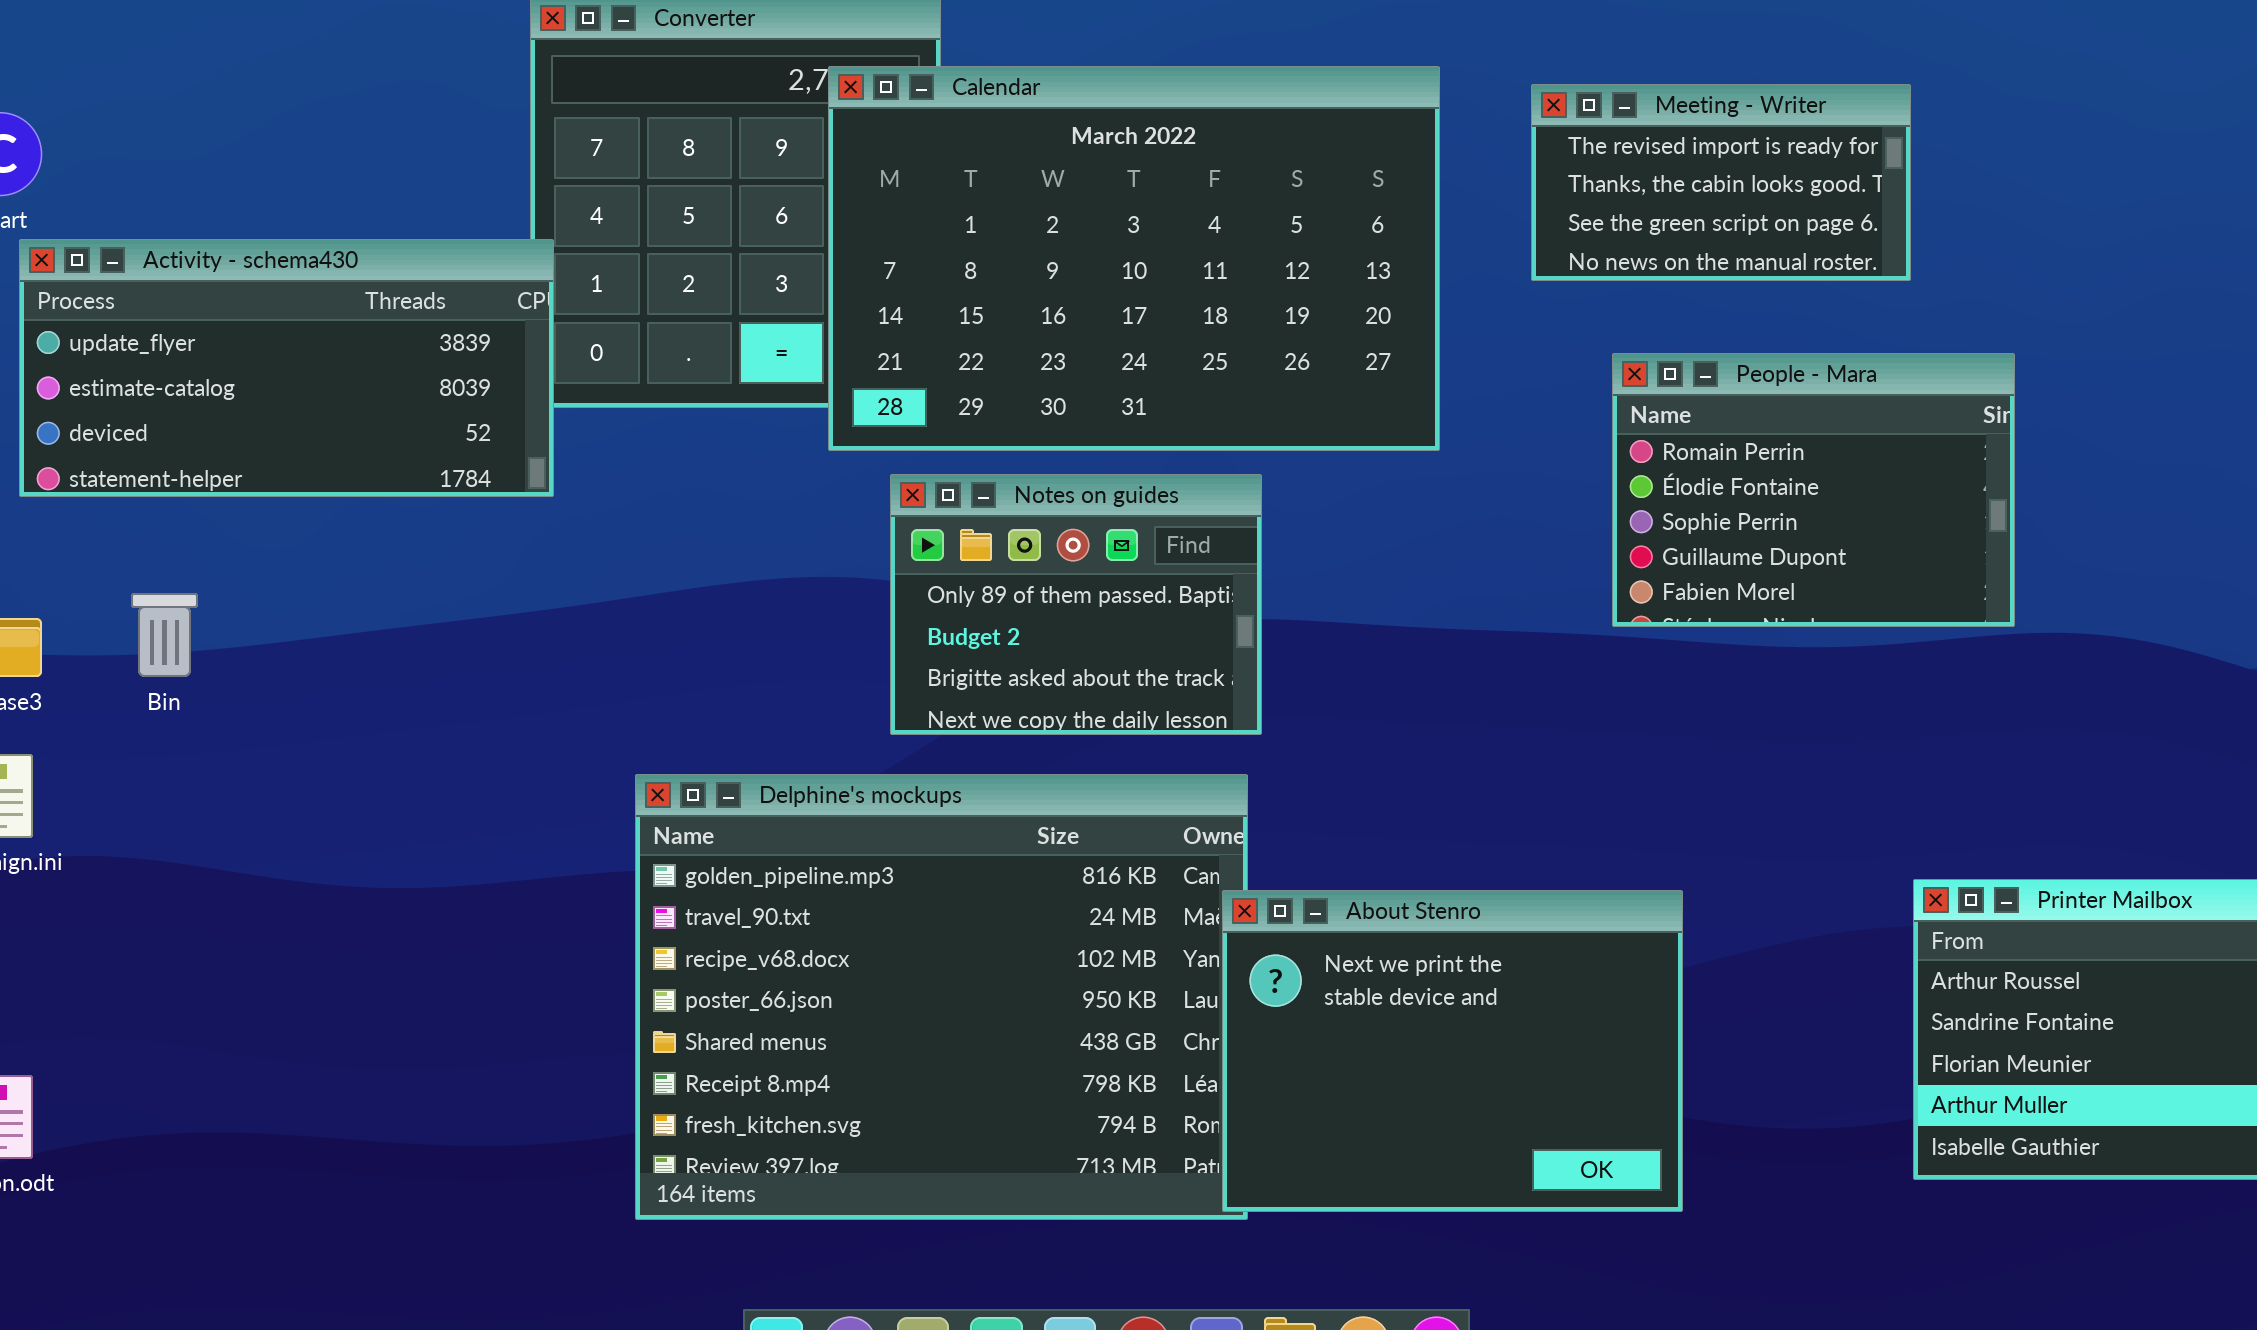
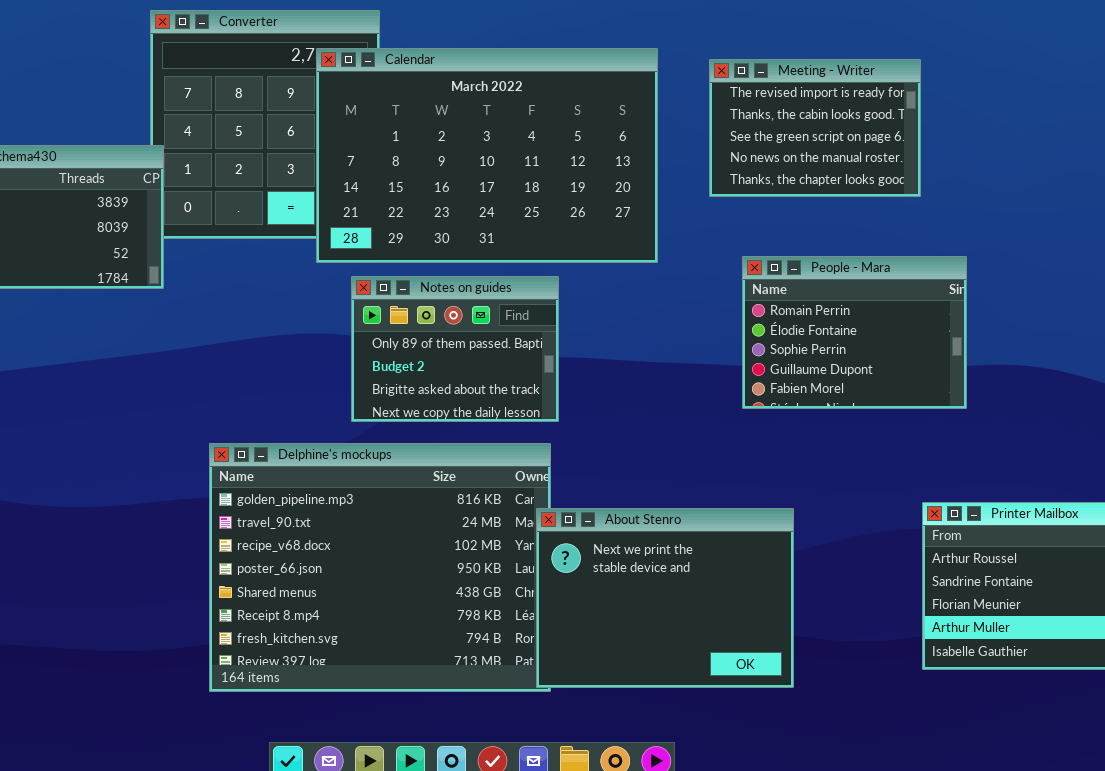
Meeting - Writer: [1531,84,1911,281] -> [709,59,921,197], resized
People - Mara: [1612,353,2015,627] -> [742,256,967,409], moved

